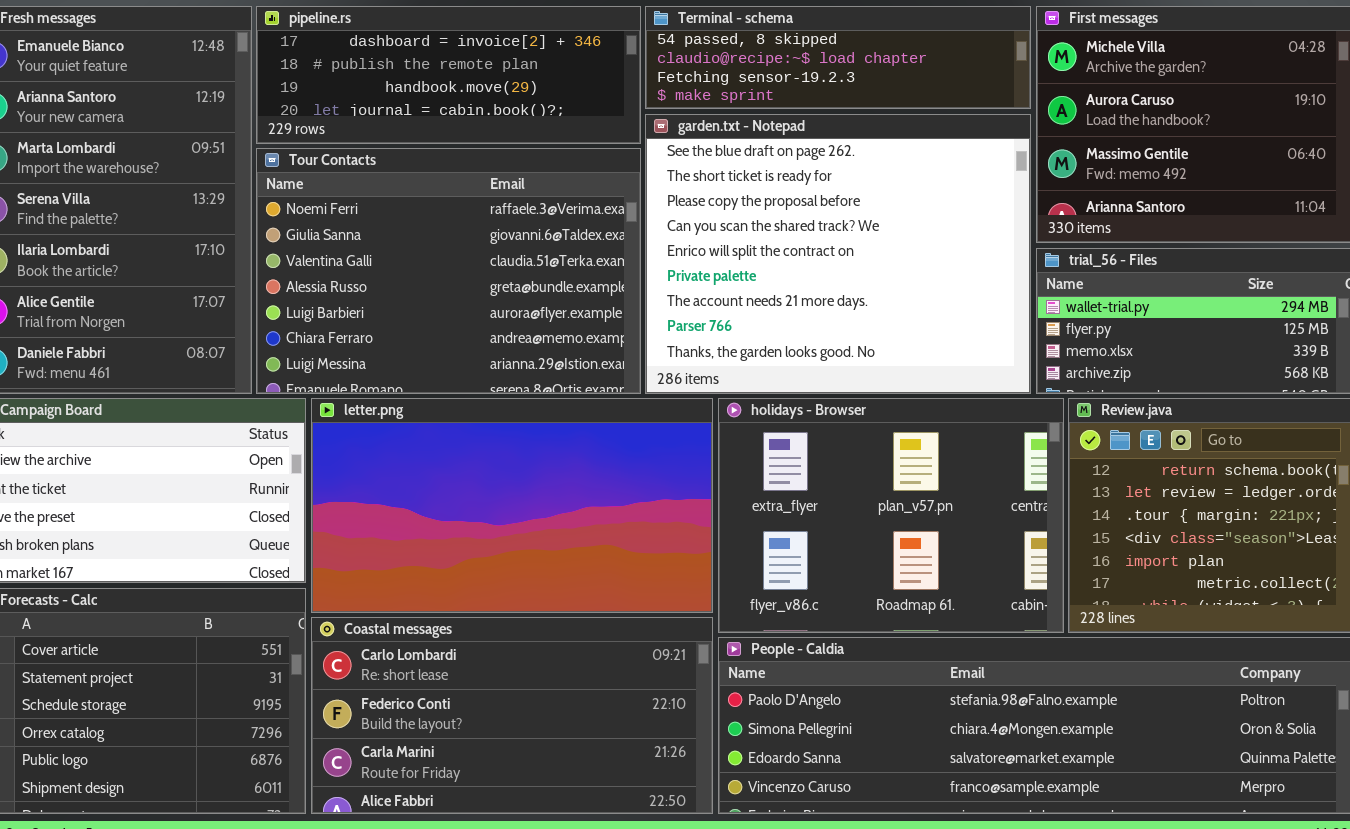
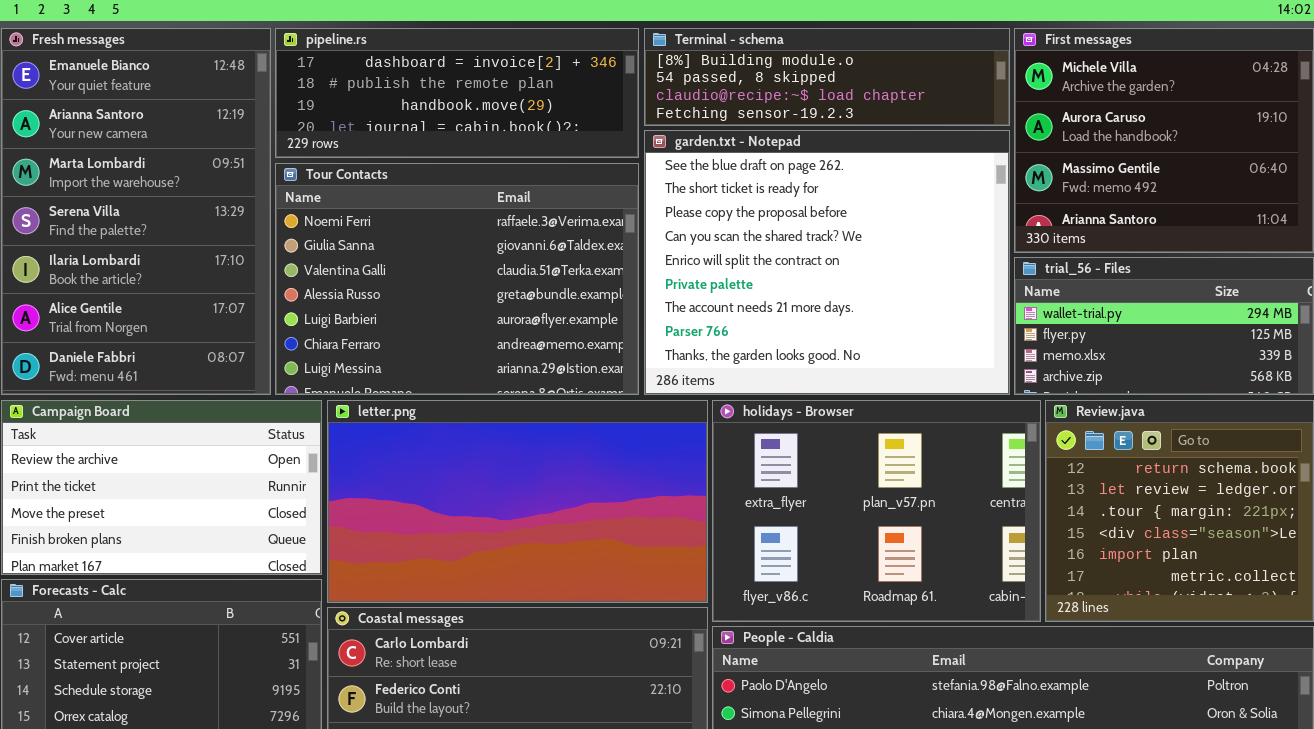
Terminal - schema: [645,6,1031,109] -> [644,28,1010,126], scrolled up 1 row

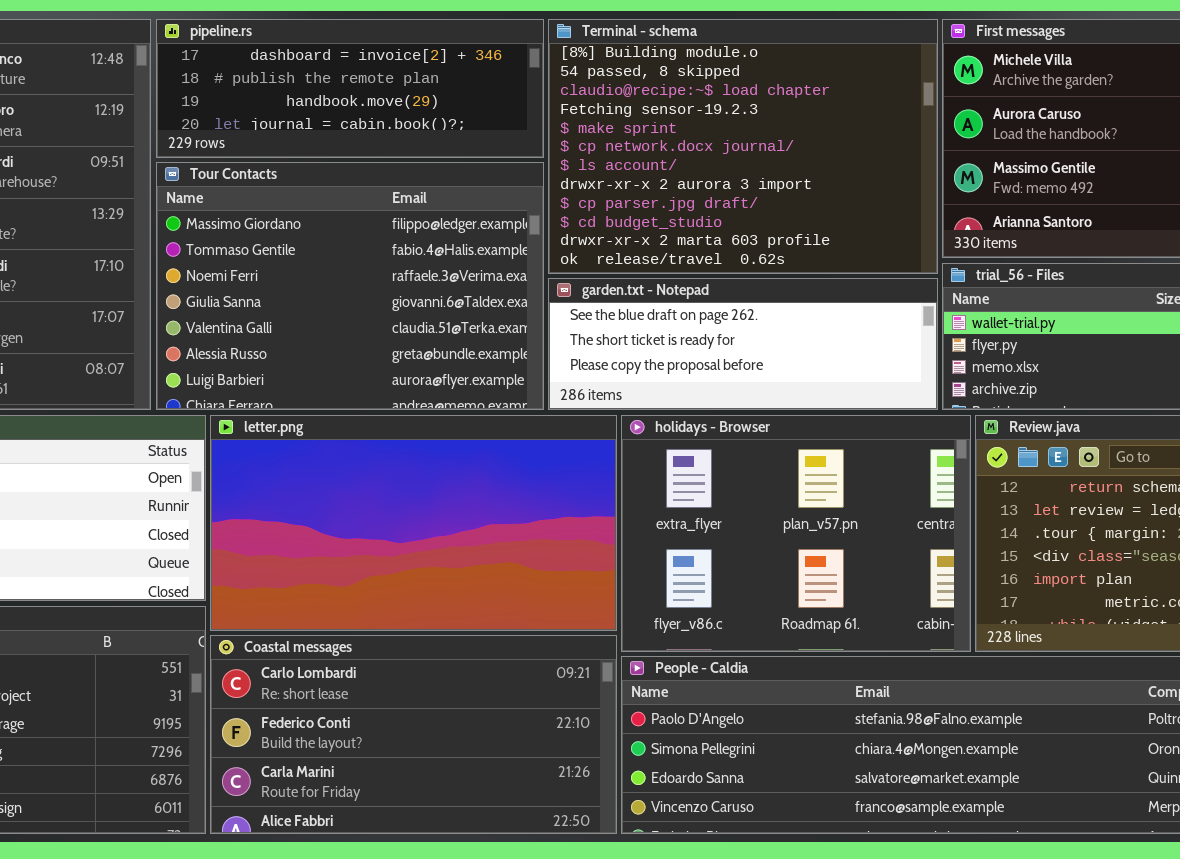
Terminal - schema: [644,28,1010,126] -> [548,19,938,274], resized
garden.txt - Notepad: [644,130,1010,395] -> [548,278,938,410], resized
Tour Contacts: [275,163,639,395] -> [156,162,544,410], scrolled up 2 rows

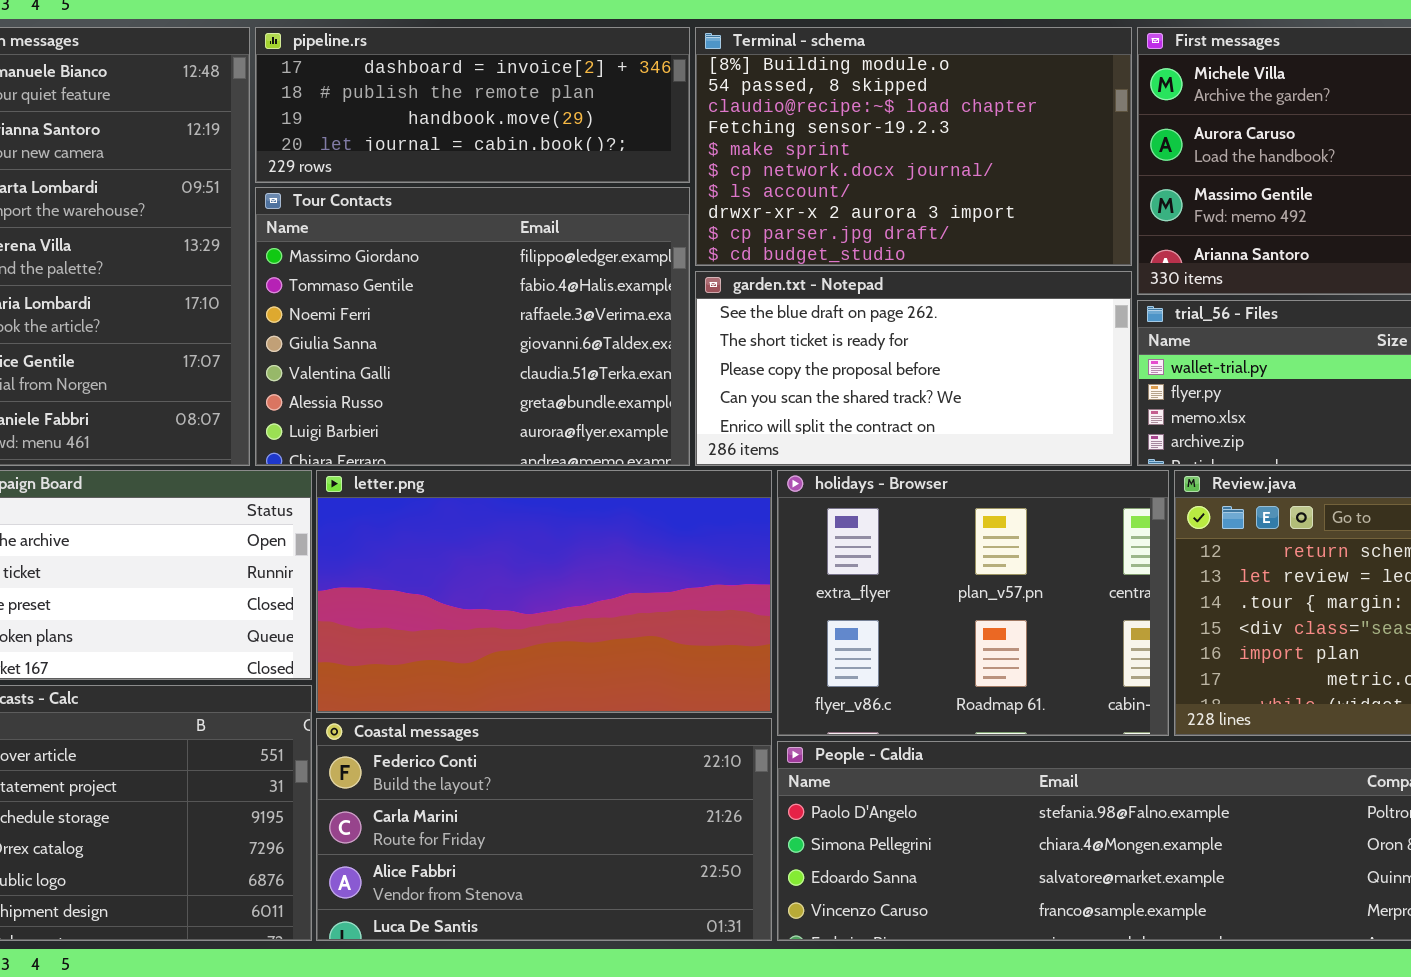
Terminal - schema: [548,19,938,274] -> [695,27,1132,266], resized
garden.txt - Notepad: [548,278,938,410] -> [695,271,1132,466], resized
Coastal messages: [210,635,617,834] -> [316,718,772,941], scrolled down 1 row

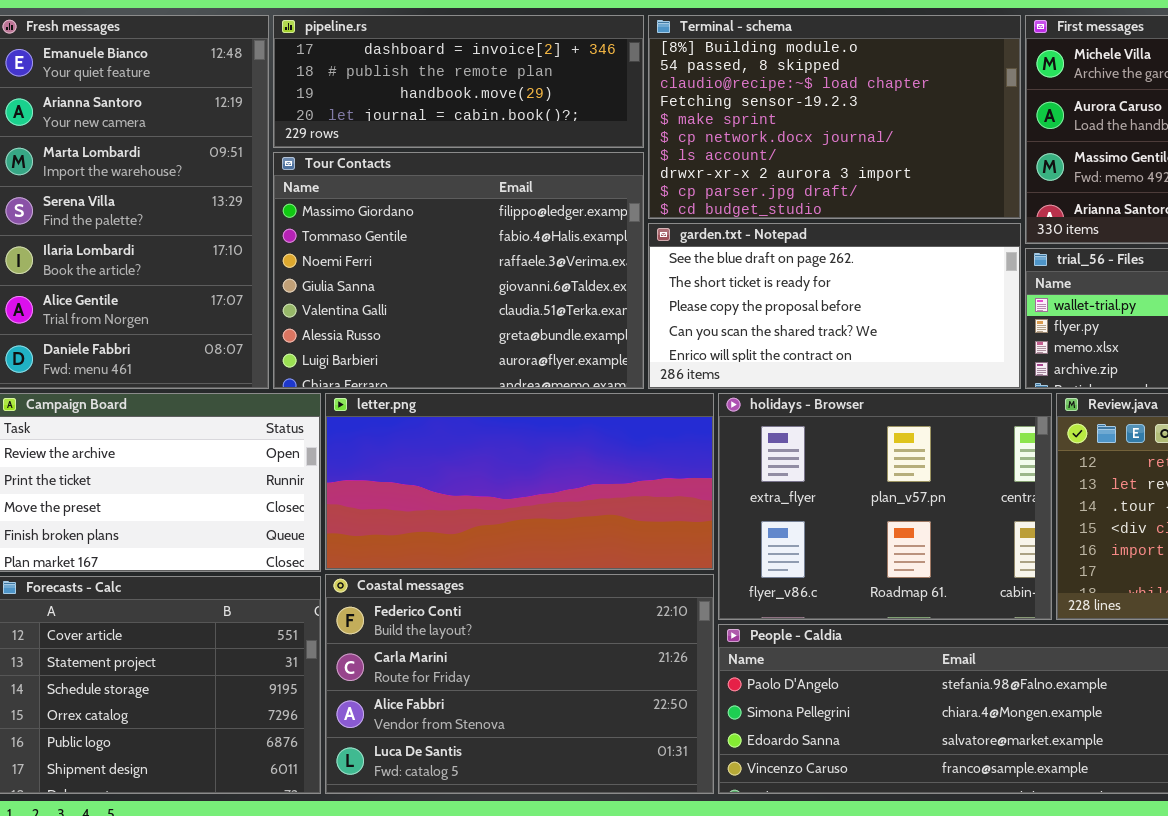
letter.png: [316,470,772,713] -> [325,393,714,570], resized
Coastal messages: [316,718,772,941] -> [325,574,714,794], resized

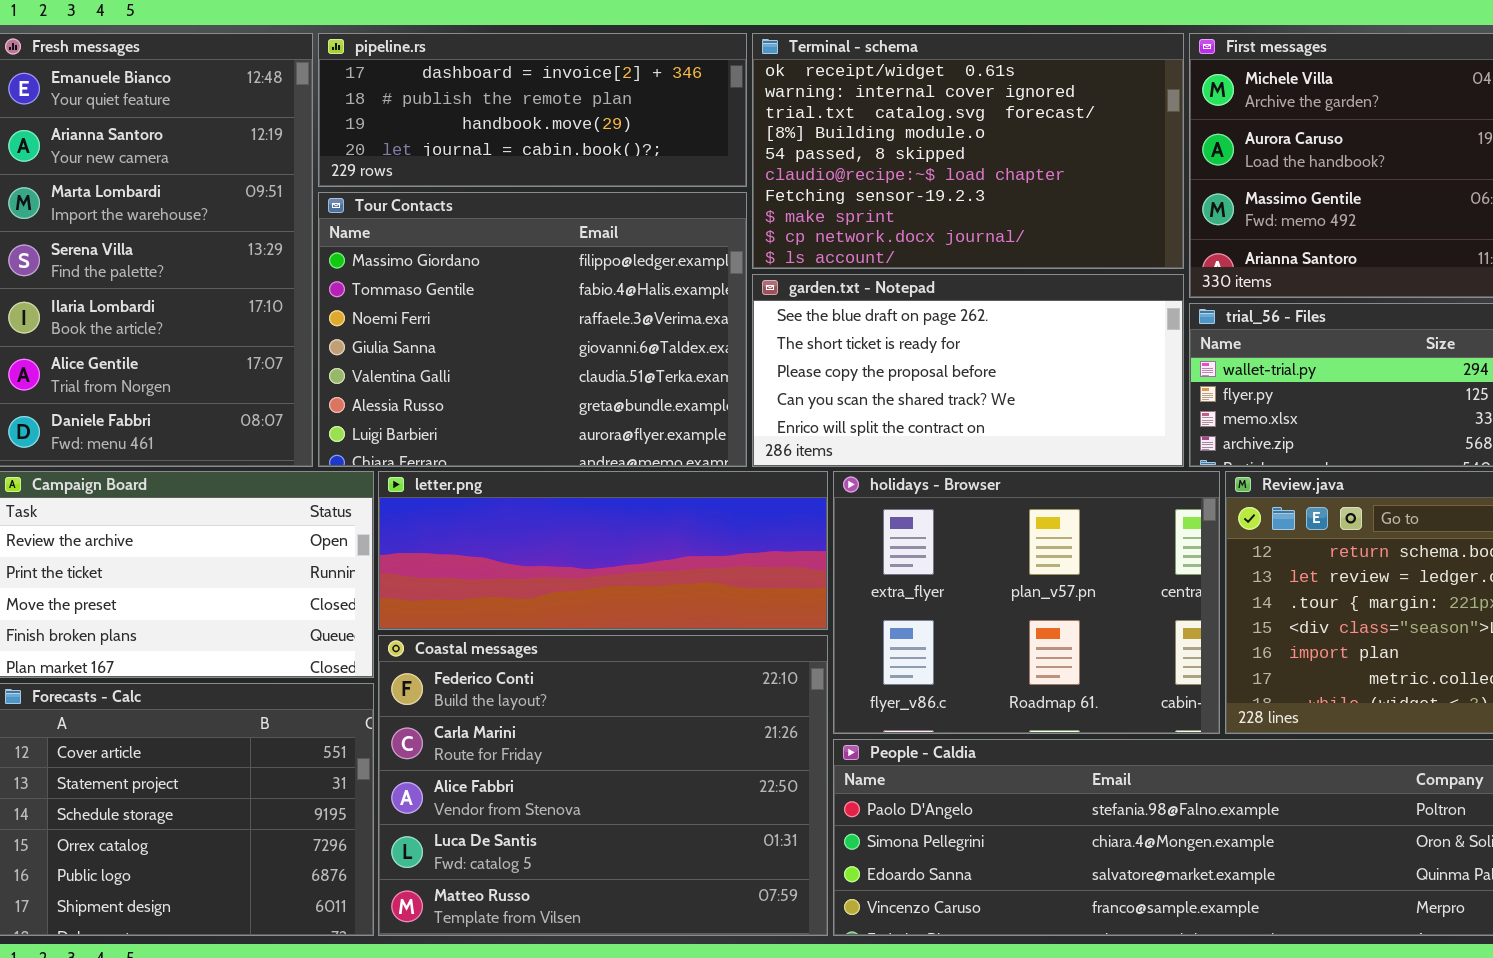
Terminal - schema: [648,15,1021,219] -> [752,33,1184,269], scrolled up 3 rows
letter.png: [325,393,714,570] -> [378,471,828,630], resized
Coastal messages: [325,574,714,794] -> [378,635,828,936], resized

